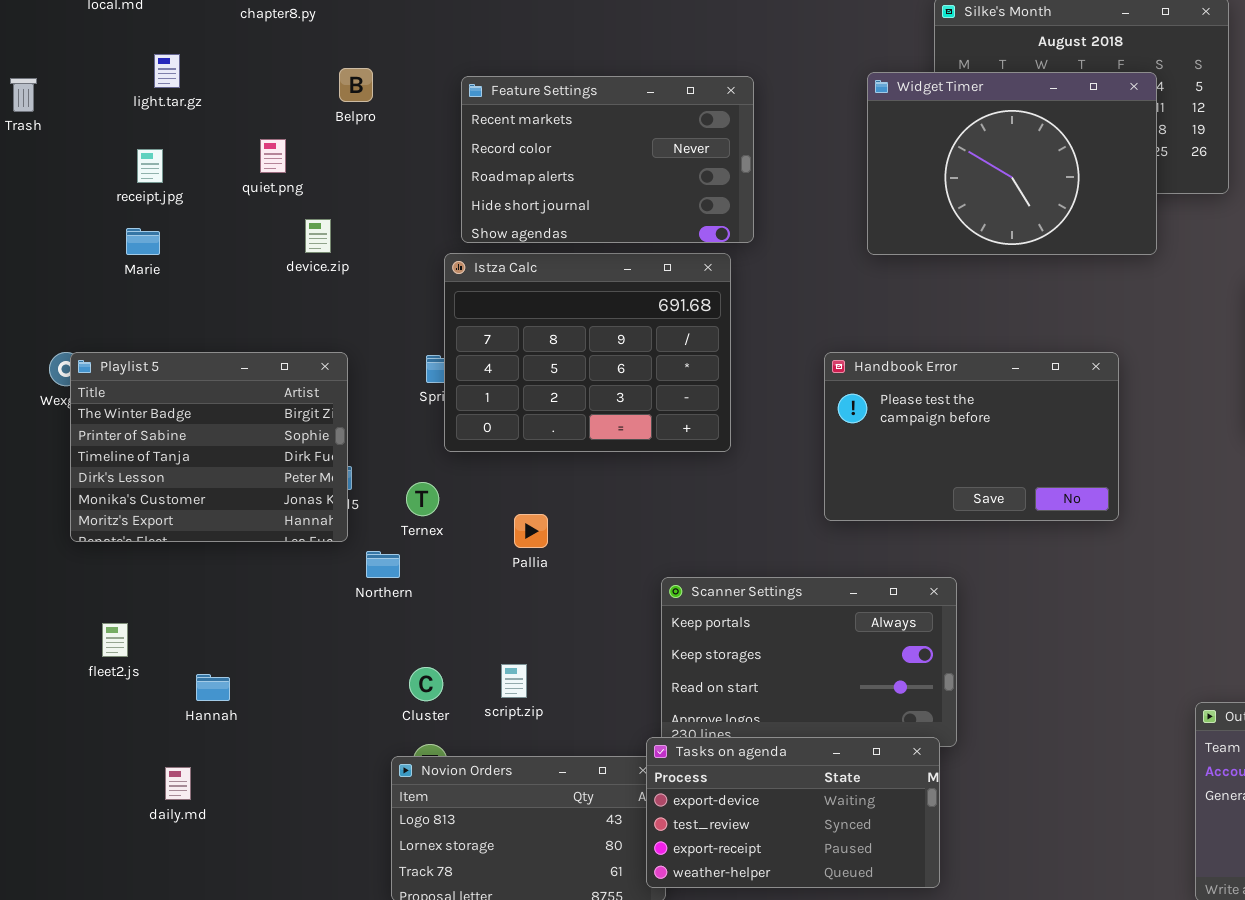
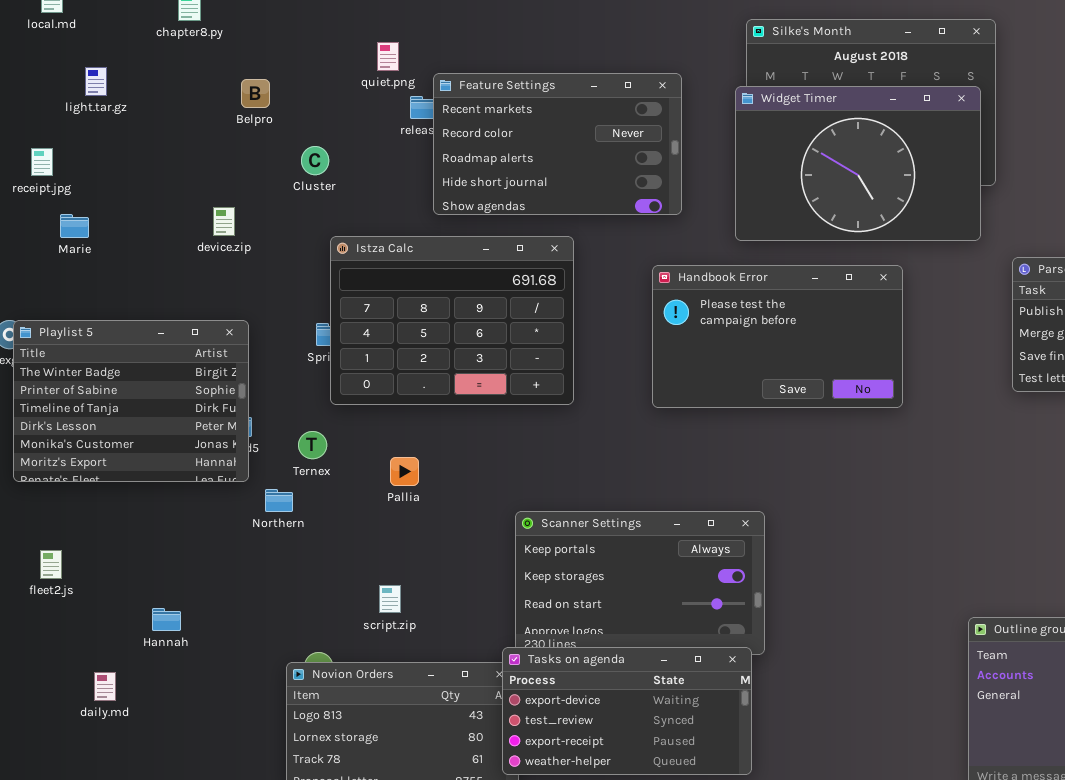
Widget Timer: [867,72,1157,255] -> [735,86,981,241], moved
Feature Settings: [461,76,754,243] -> [433,73,682,215], moved
quiet.png: [260,139,286,173] -> [377,42,399,71], moved
receipt.jpg: [137,149,163,183] -> [31,148,53,176], moved
Handbook Error: [824,352,1119,521] -> [652,265,903,408], moved
Cluster: [409,667,443,701] -> [301,146,329,175], moved
Hannah: [196,674,230,701] -> [152,608,181,631], moved

